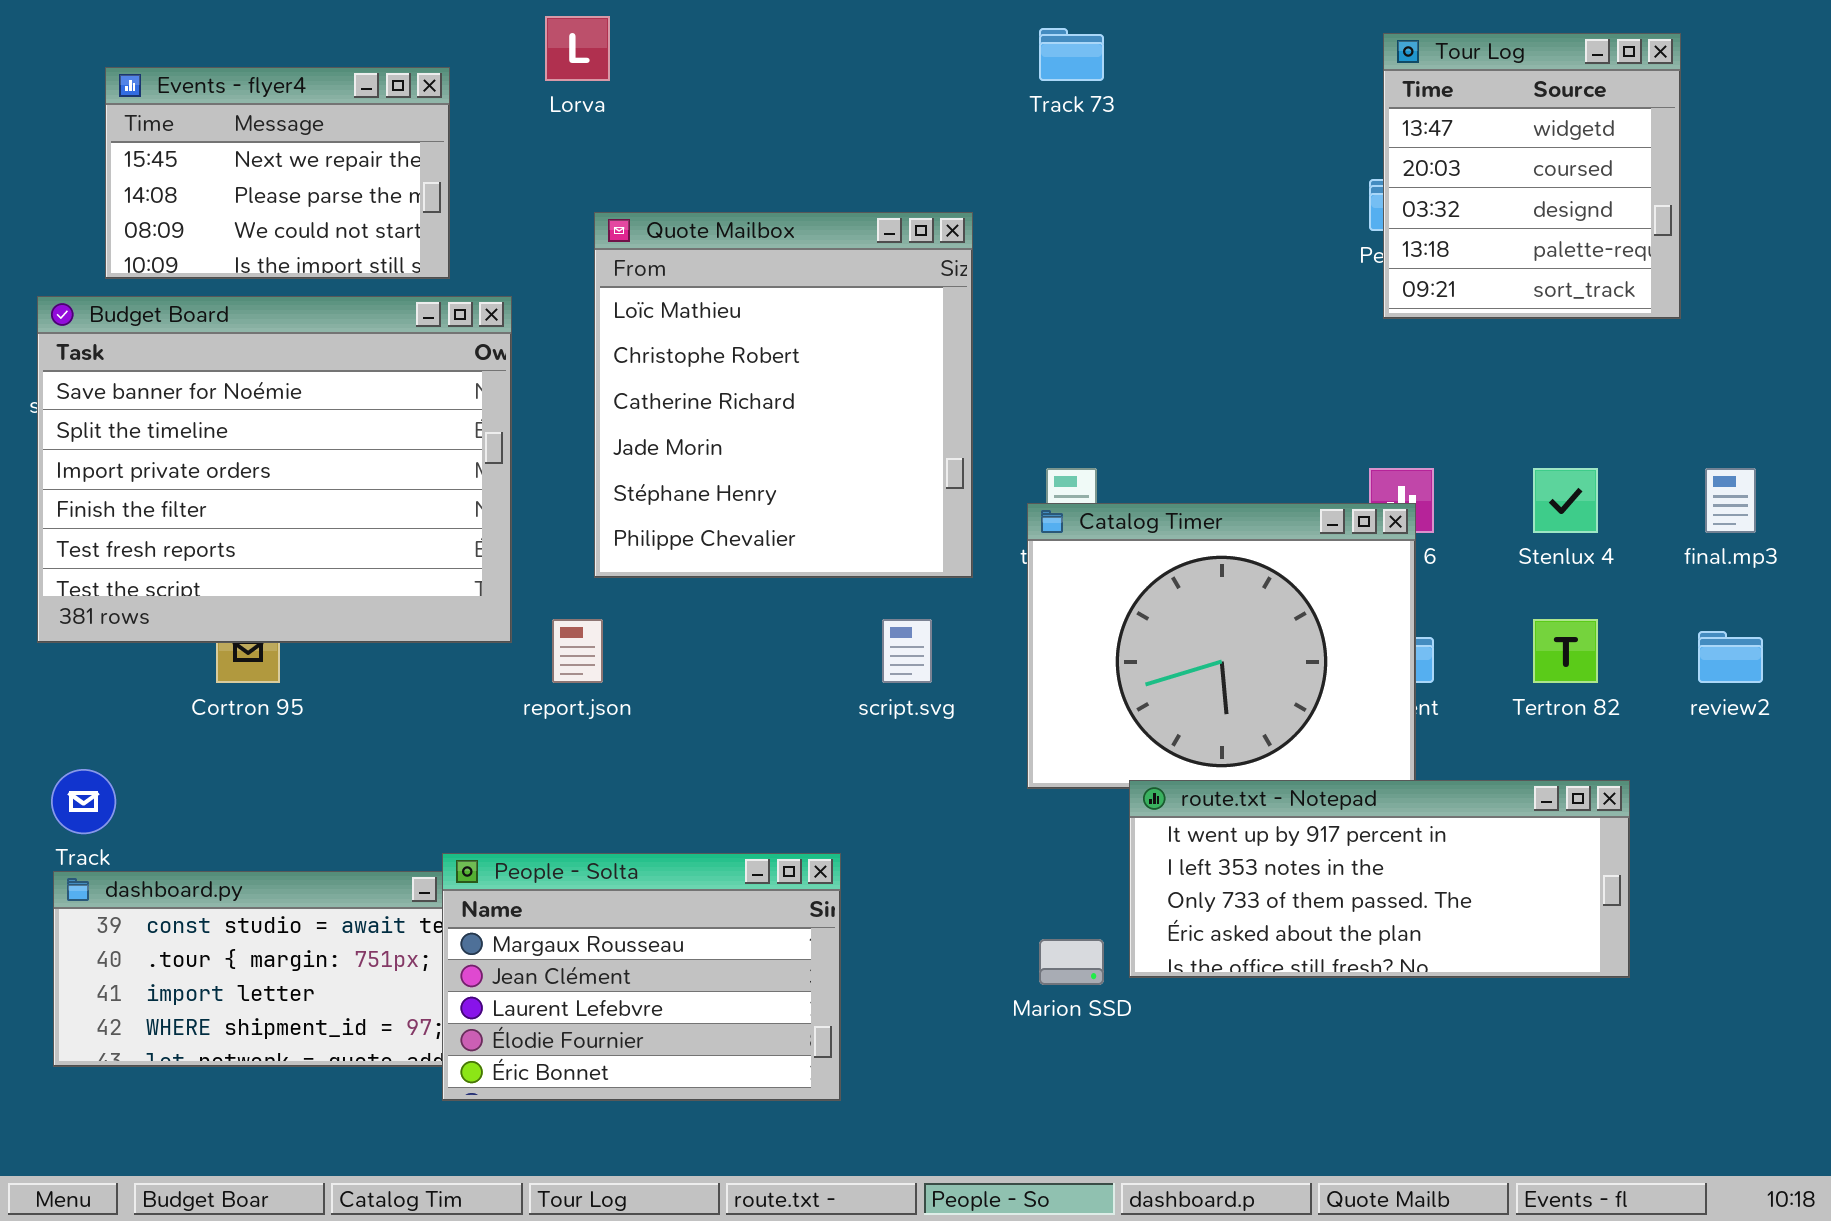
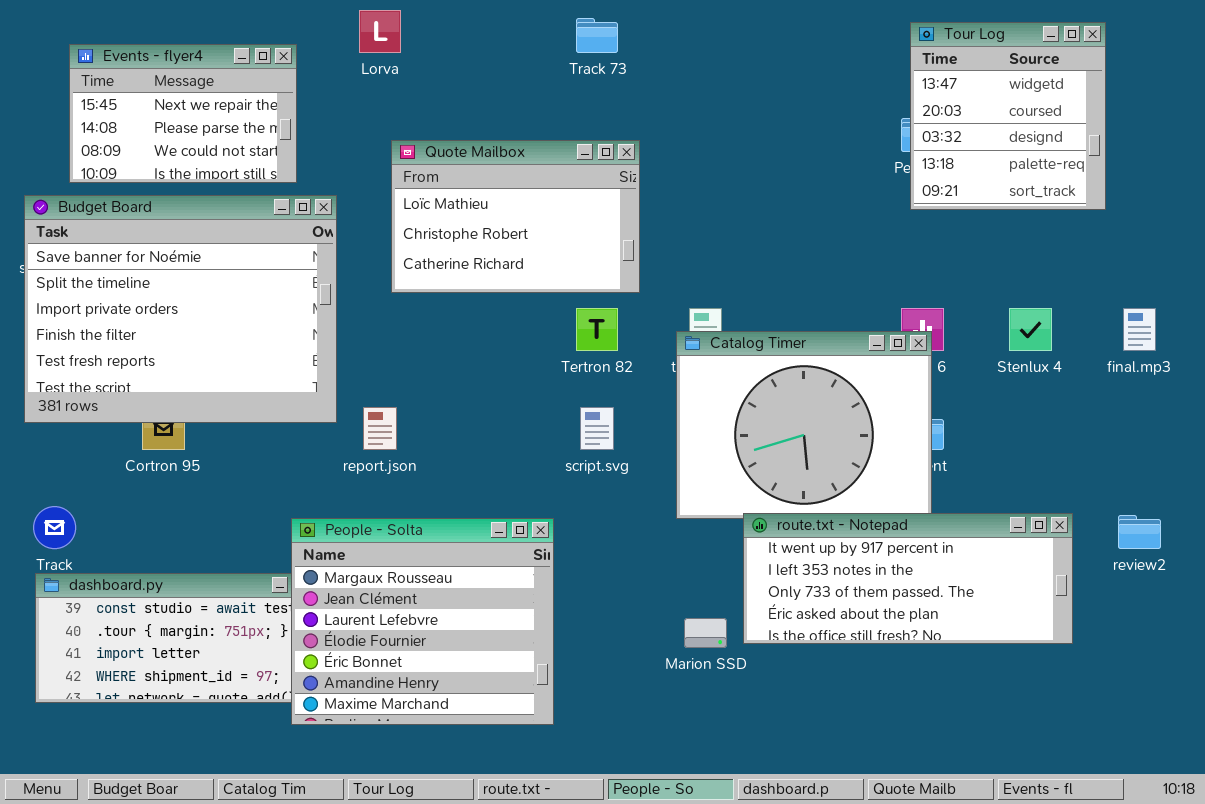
Track 73: [1039,28,1104,81] -> [576,18,618,53], moved
Quote Mailbox: [594,212,973,578] -> [391,140,640,293], resized
Tertron 82: [1533,619,1598,683] -> [576,308,618,351], moved
review2: [1698,631,1763,683] -> [1118,515,1161,549], moved
People - Solta: [442,853,841,1101] -> [291,518,554,725], resized

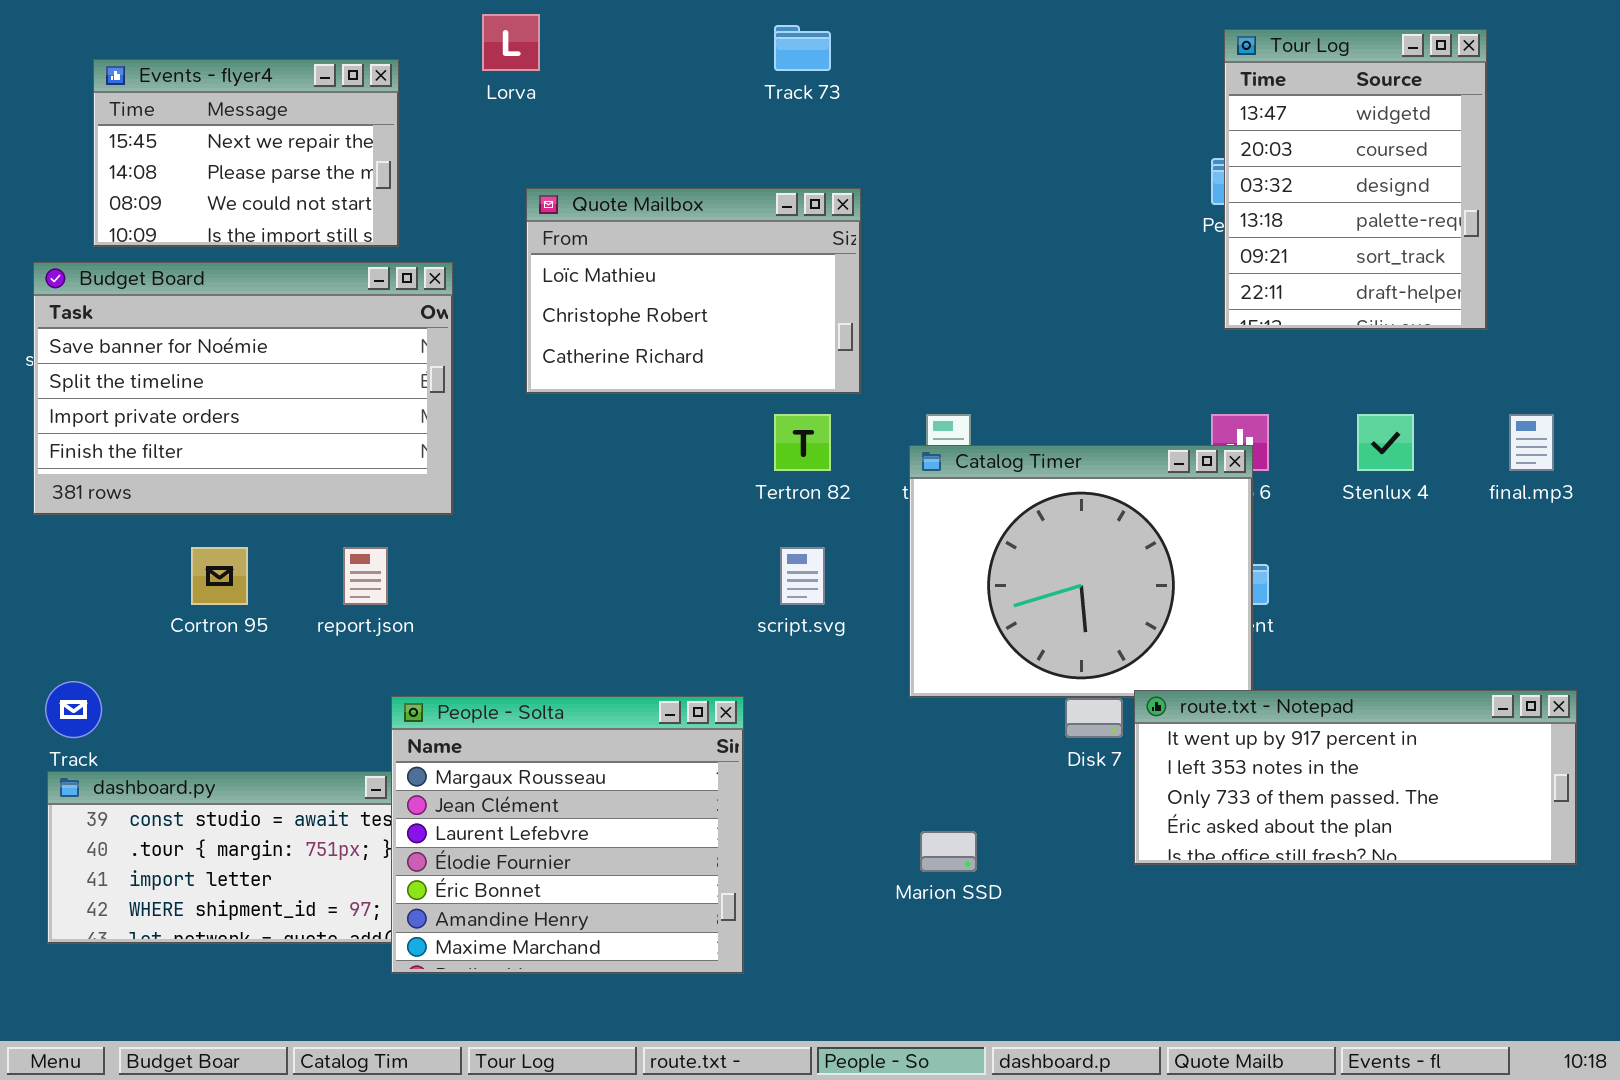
Tour Log: [910,22,1106,210] -> [1224,29,1487,330], resized
Budget Board: [24,195,337,423] -> [33,262,453,515], resized
report.json: [363,407,397,450] -> [343,547,388,605], moved
route.txt - Notepad: [743,513,1073,644] -> [1134,690,1577,865], moved

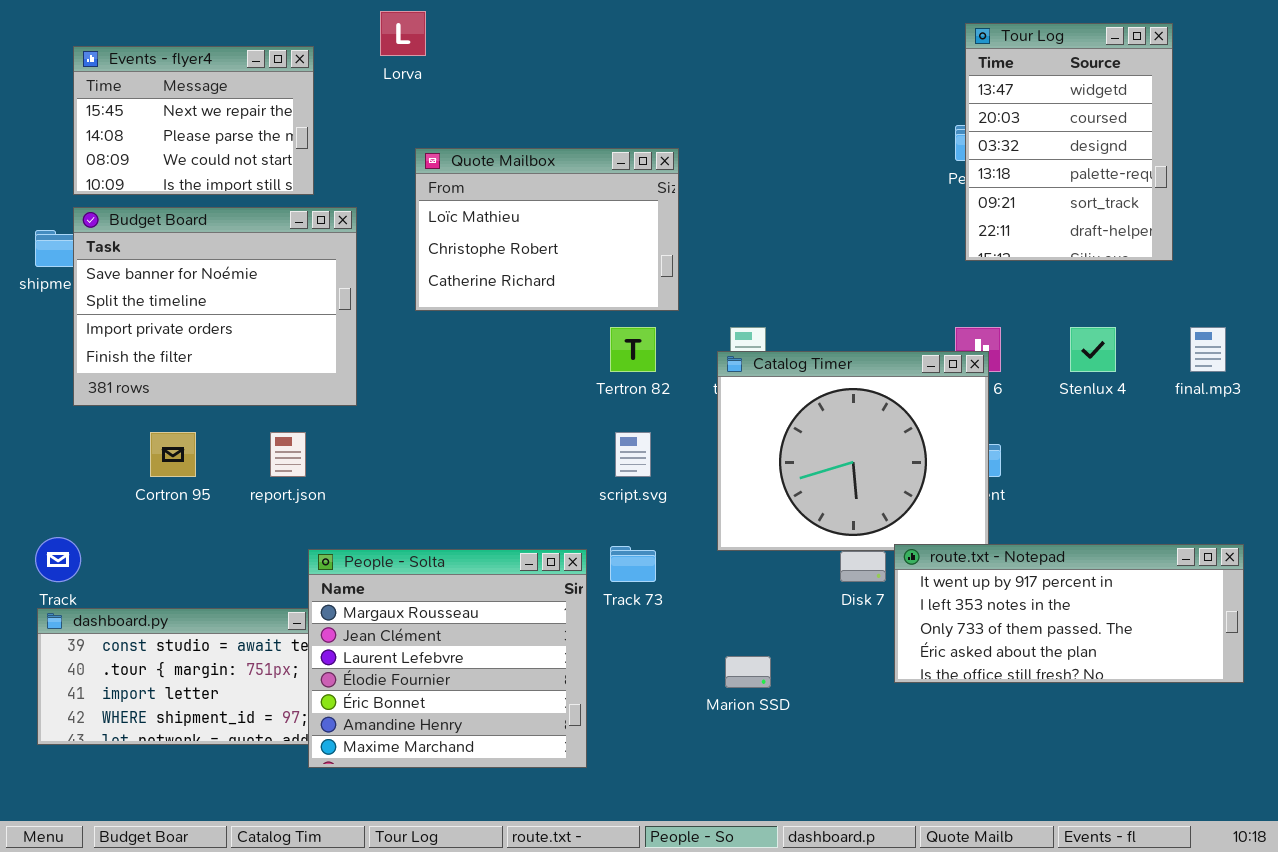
Track 73: [774,25,831,71] -> [610,546,656,582], moved
Budget Board: [33,262,453,515] -> [73,207,357,406], resized

